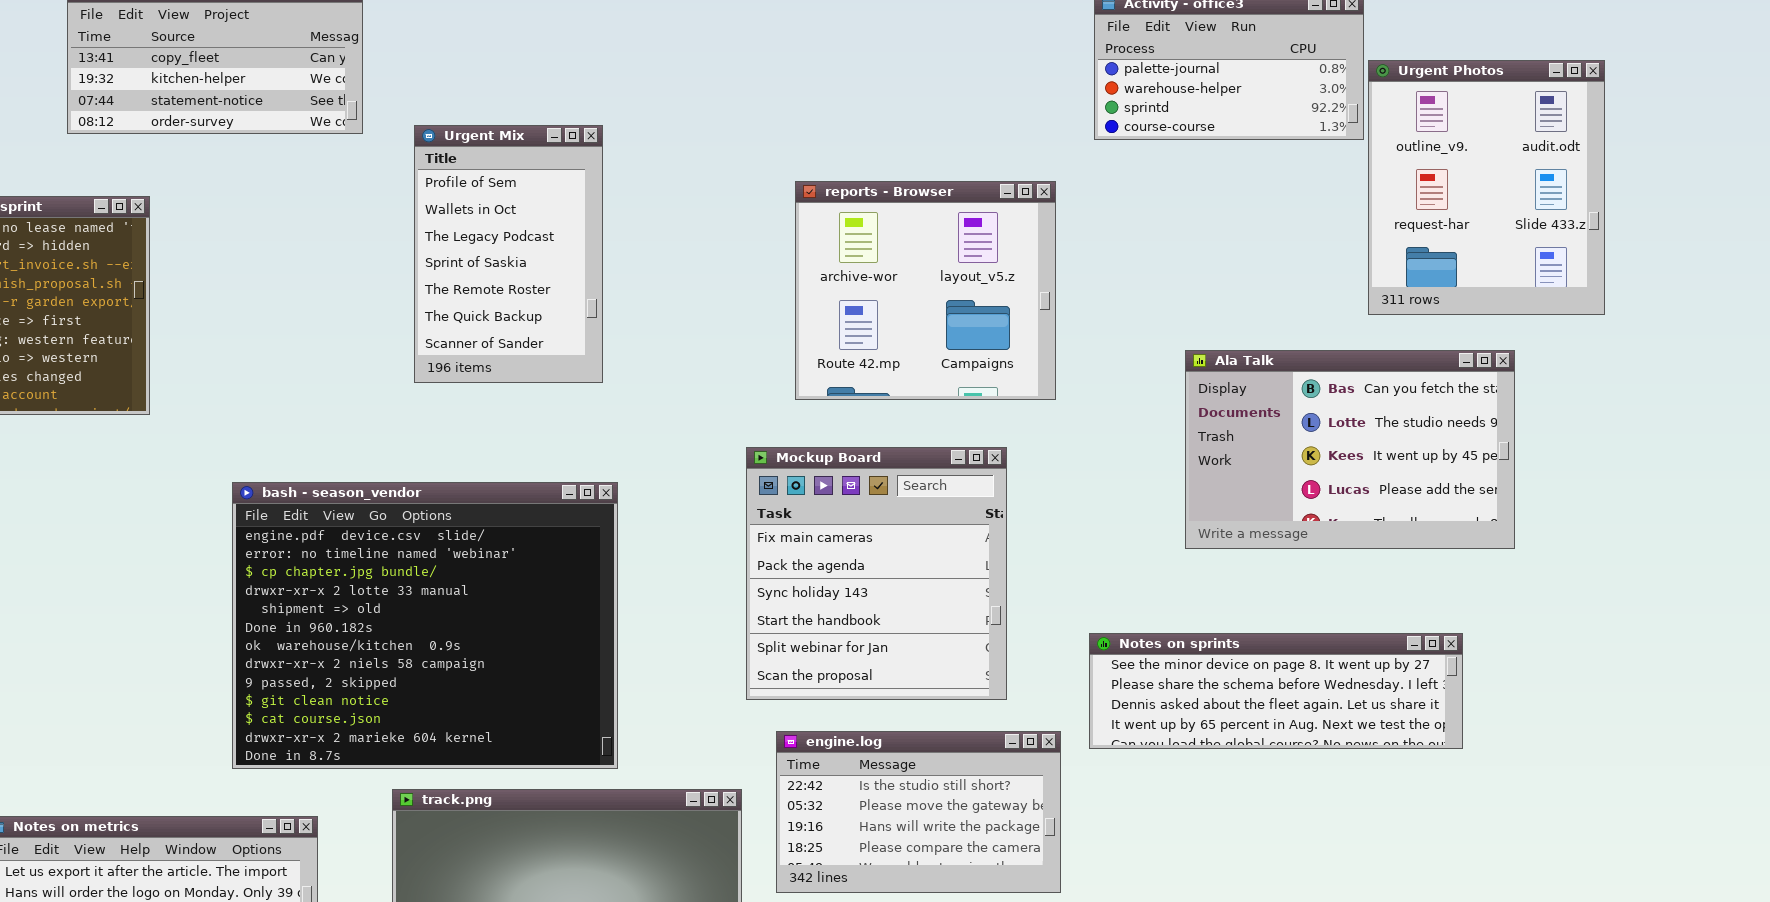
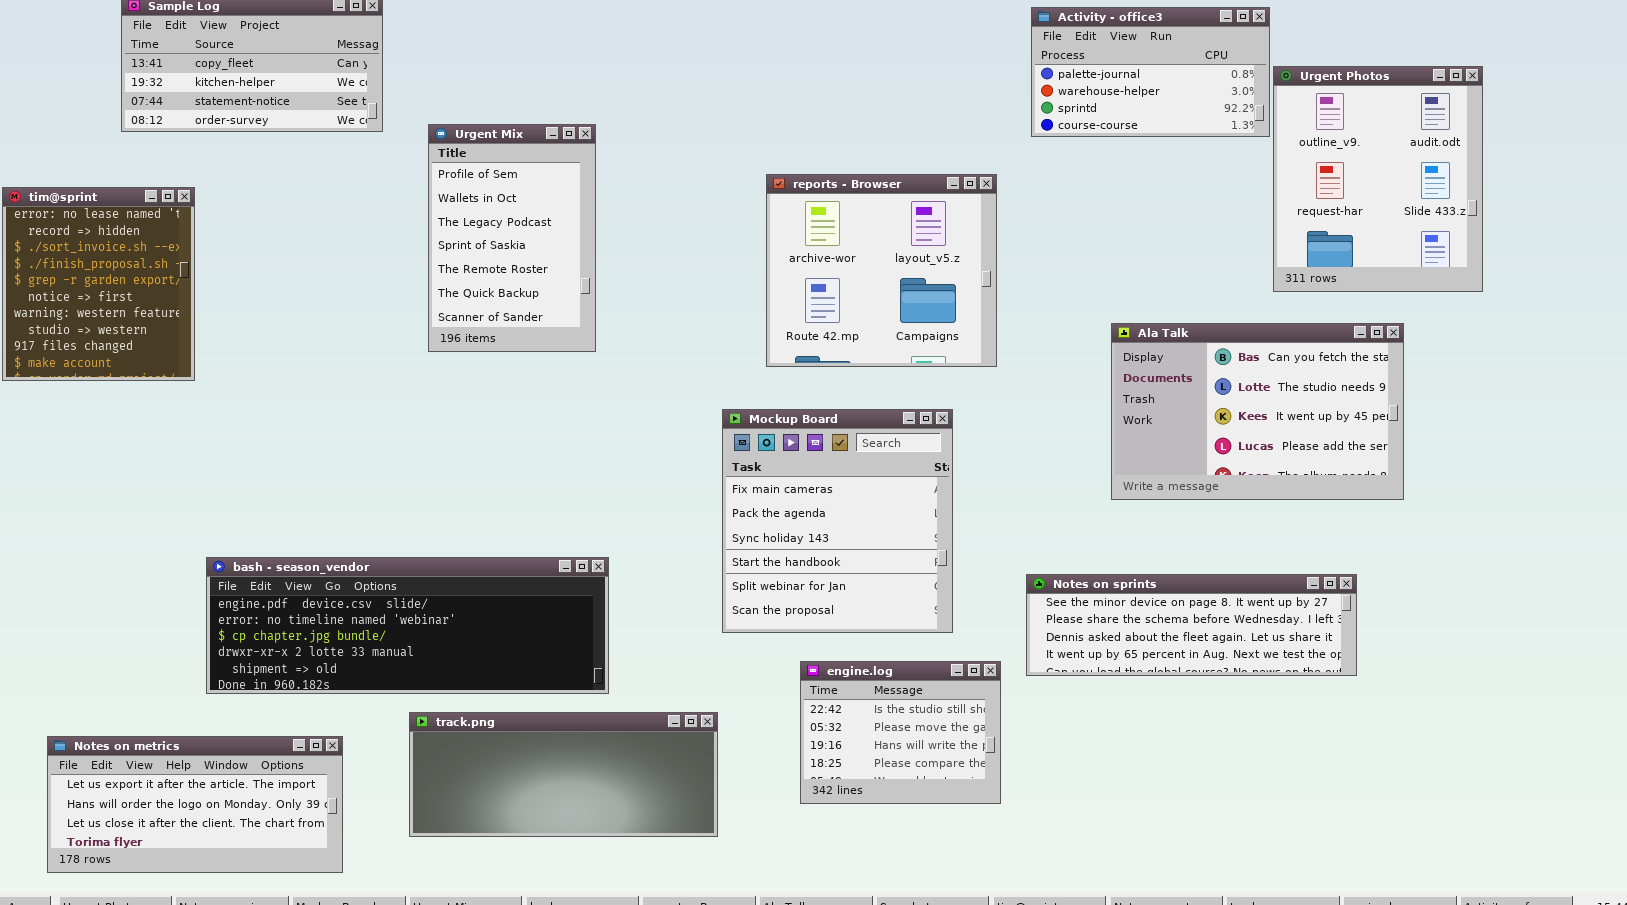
bash - season_vendor: [232,482,618,769] -> [206,557,609,694], resized
engine.log: [776,731,1061,893] -> [800,661,1001,804], resized

